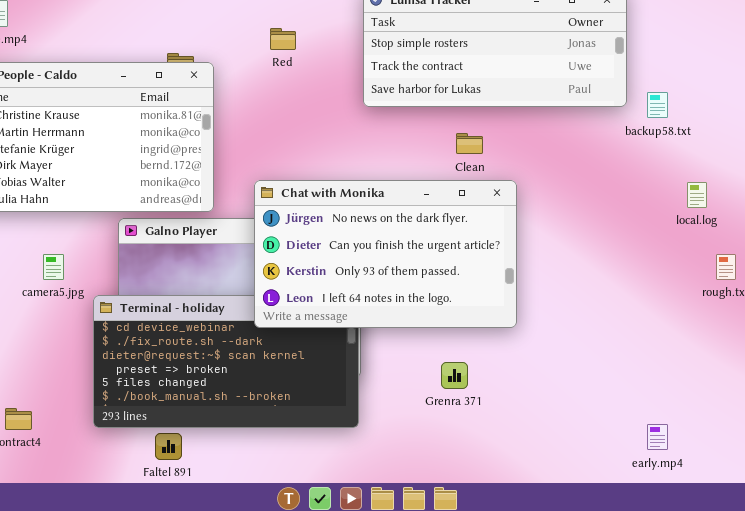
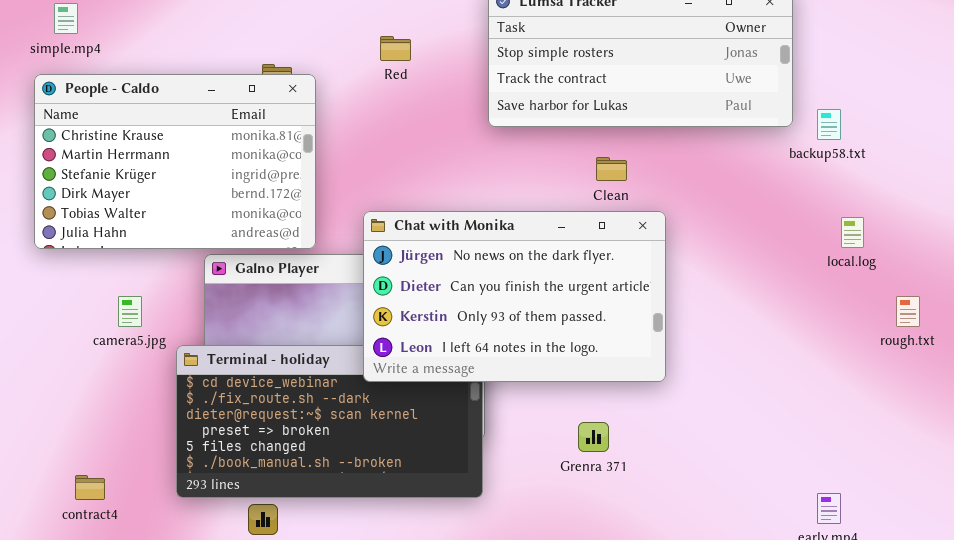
local.log: [687,182,707,208] -> [841,217,864,248], moved

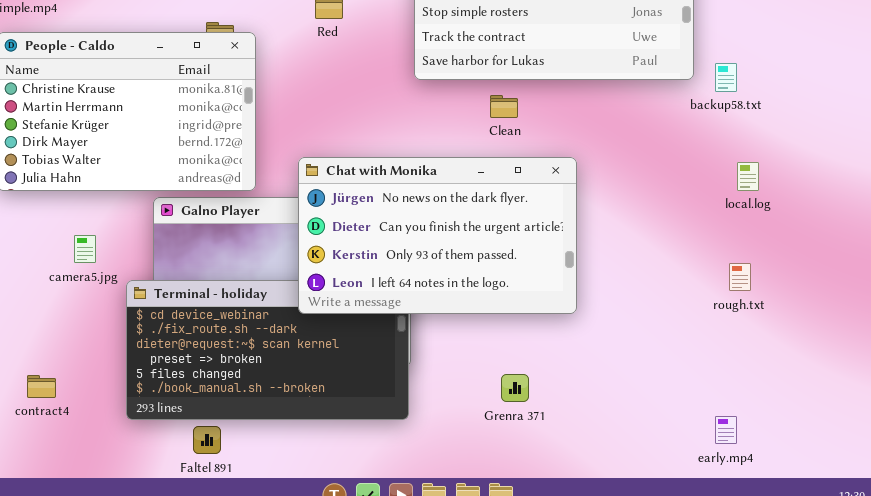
Clean: [596,157,627,181] -> [490,95,518,118], moved
rough.txt: [896,296,920,327] -> [729,263,751,291], moved
Grenra 371: [578,422,609,452] -> [501,374,529,402], moved
contract4: [75,475,105,500] -> [27,375,56,398], moved

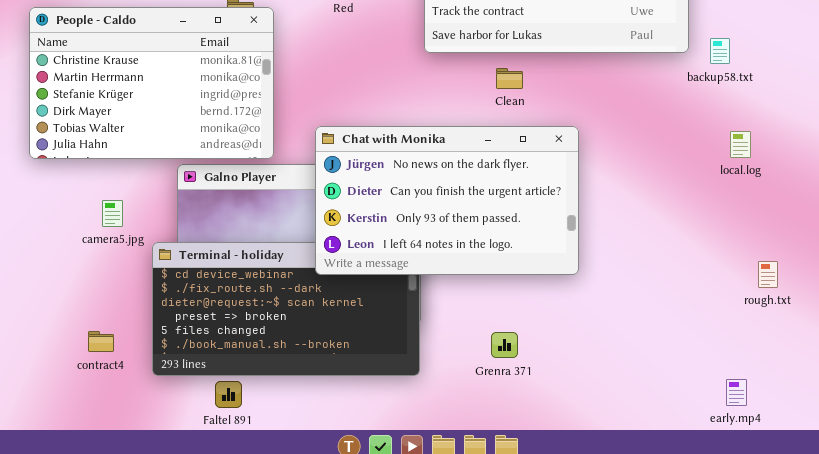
rough.txt: [729,263,751,291] -> [758,261,778,288], moved
Grenra 371: [501,374,529,402] -> [491,332,518,358], moved
contract4: [27,375,56,398] -> [88,331,114,352], moved
early.mp4: [715,416,737,444] -> [726,379,747,406], moved

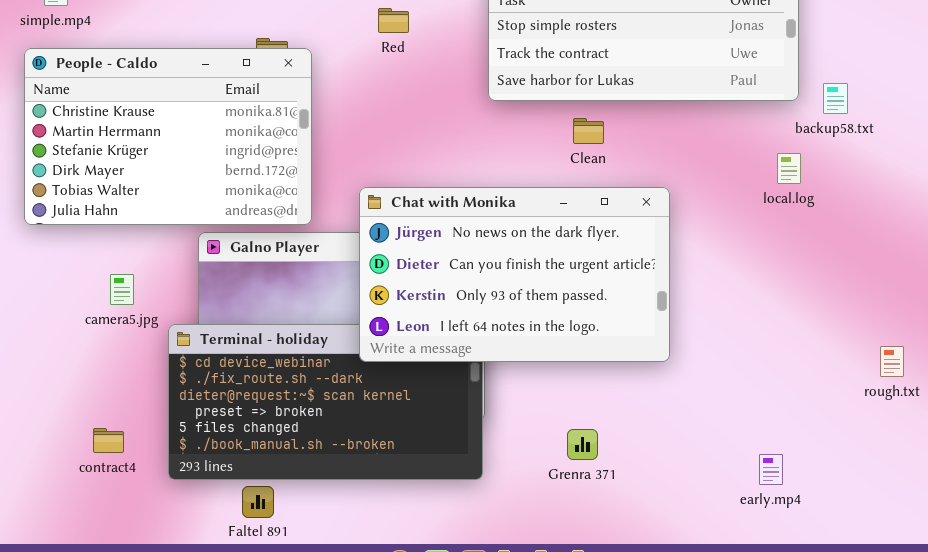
local.log: [730,131,751,158] -> [777,153,801,184], moved
early.mp4: [726,379,747,406] -> [759,454,783,485], moved

